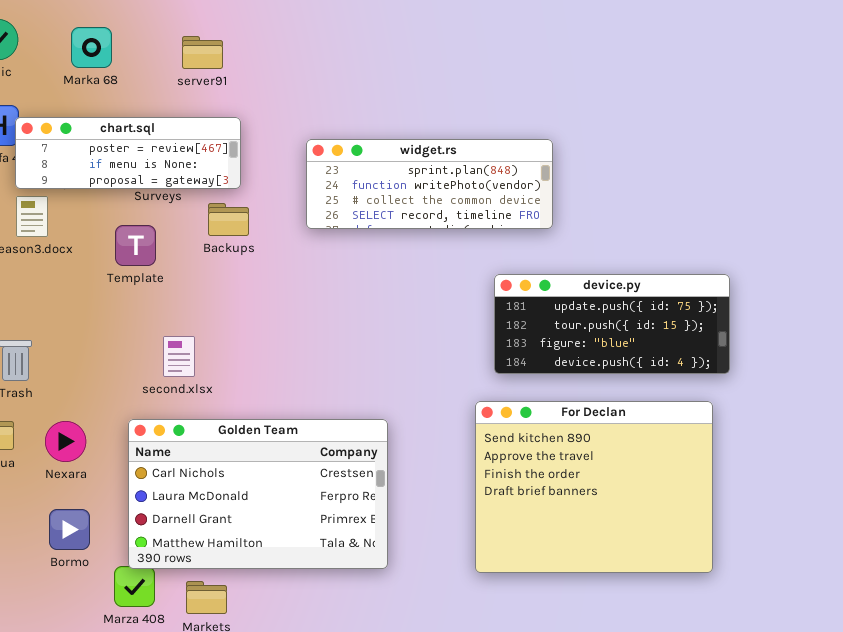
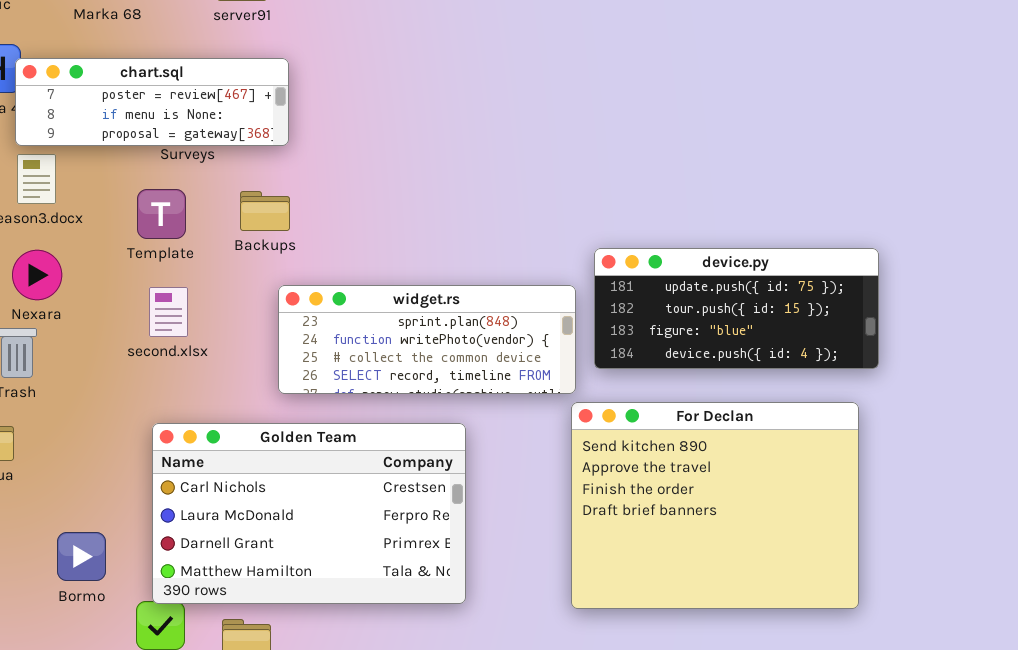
widget.rs: [306,139,553,229] -> [278,285,576,394], moved
Backups: [208,203,249,236] -> [240,191,290,231], moved
second.xlsx: [163,336,195,377] -> [149,287,188,337], moved
Nexara: [45,421,86,462] -> [12,250,62,300], moved

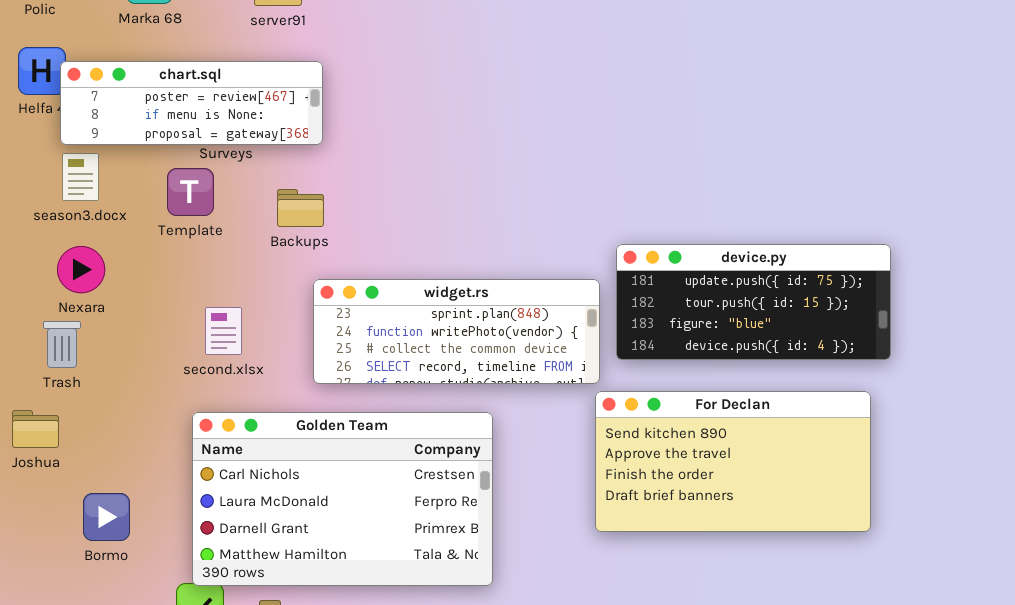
Template: [137,189,186,239] -> [167,168,214,216], moved
second.xlsx: [149,287,188,337] -> [205,307,242,355], moved
For Declan: [571,402,859,609] -> [595,391,871,532], resized
Bormo: [57,532,106,581] -> [83,493,130,541], moved

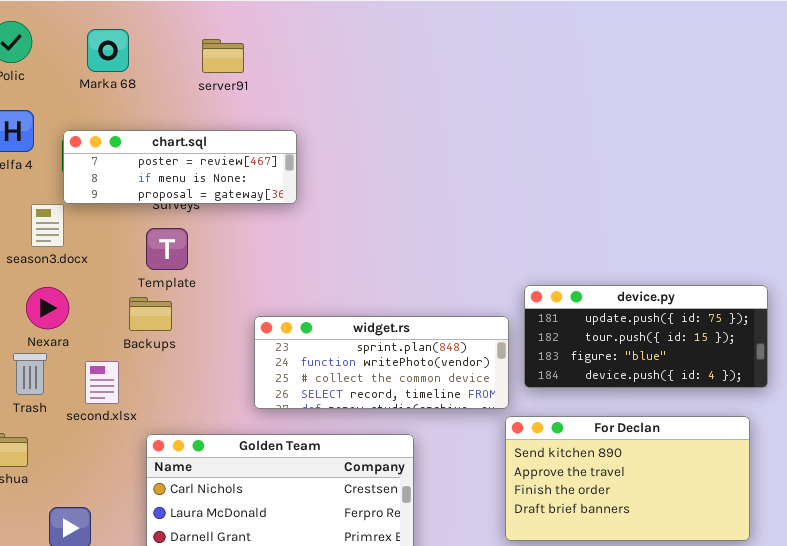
chart.sql: [60,61,323,145] -> [63,130,297,204], moved
Template: [167,168,214,216] -> [146,228,188,270], moved
Backups: [277,189,324,227] -> [129,297,172,331], moved
second.xlsx: [205,307,242,355] -> [85,361,119,404], moved

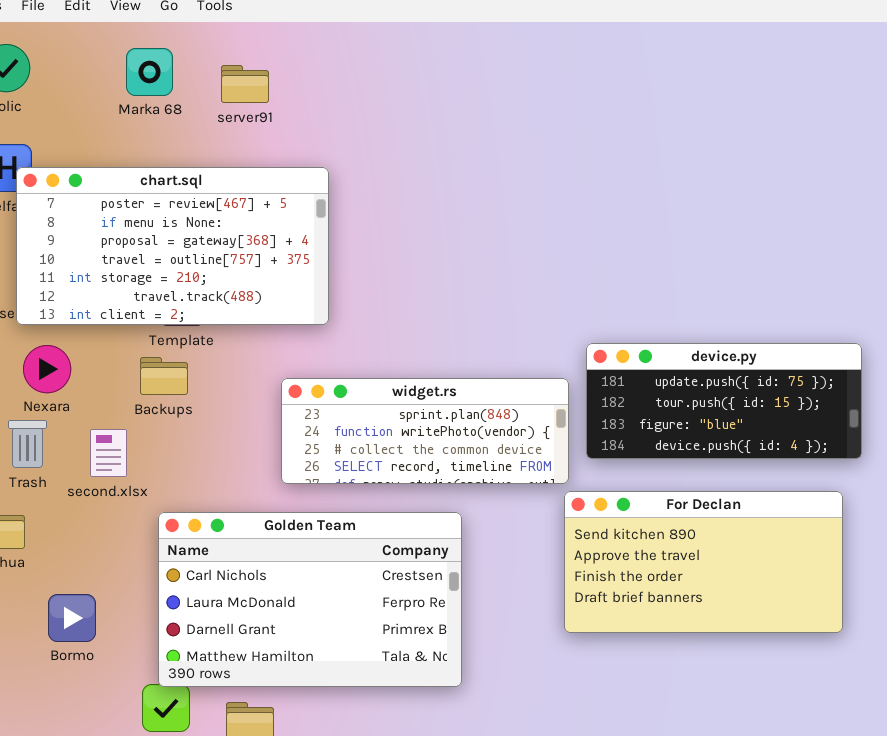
Marka 68: [87,29,129,72] -> [126,48,173,96], moved
chart.sql: [63,130,297,204] -> [16,167,329,325], resized

